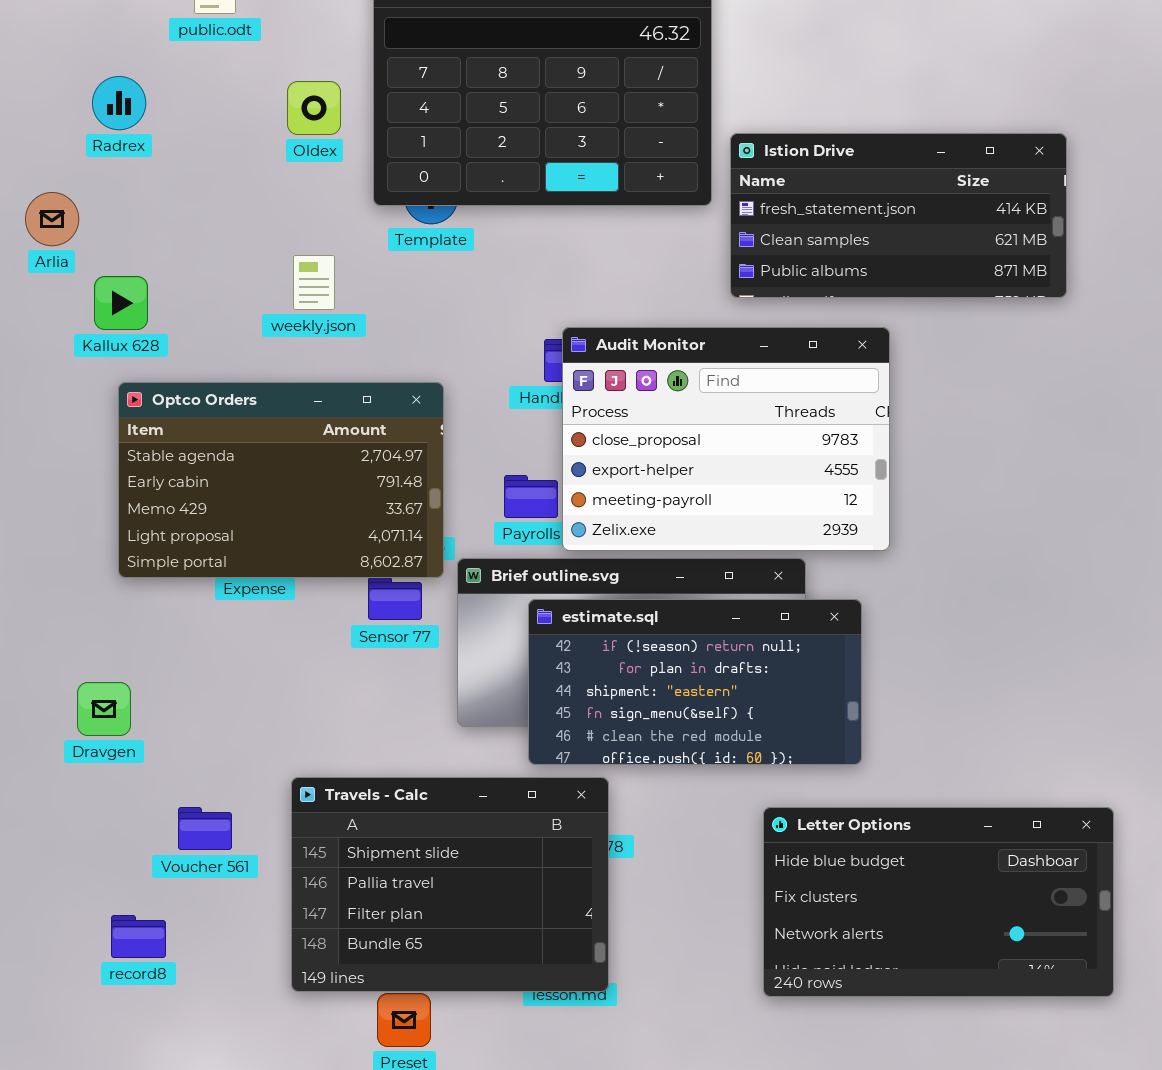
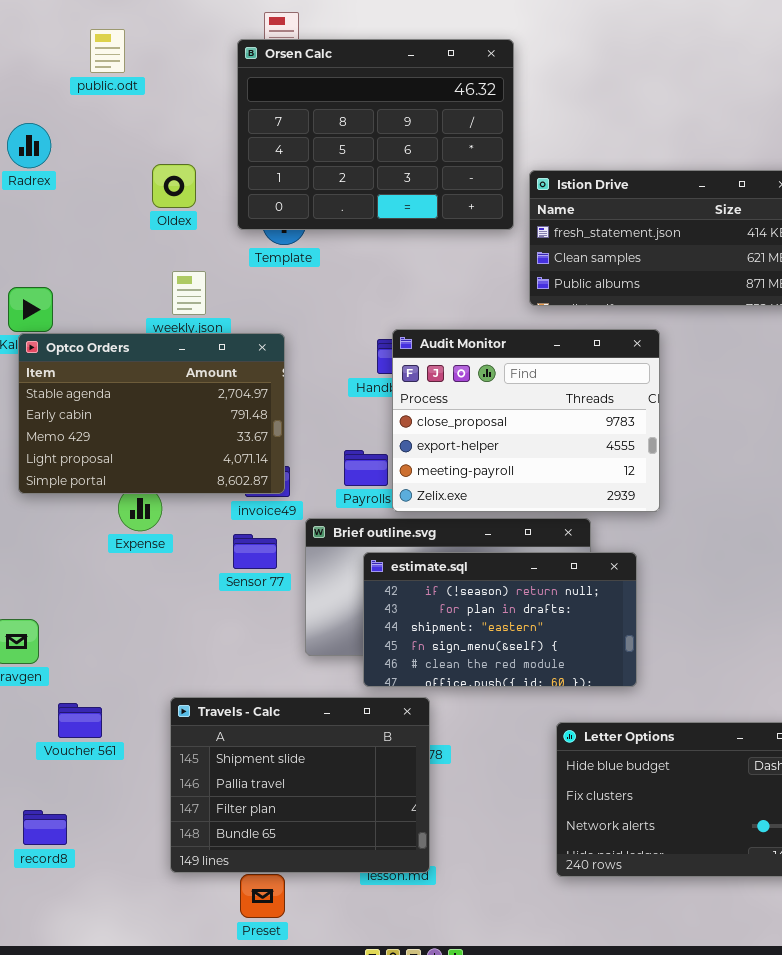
Oldex: [287,81,341,135] -> [152,164,196,208], moved
Optco Orders: [118,382,444,578] -> [18,333,285,494], moved
Voucher 561: [178,807,232,850] -> [58,703,102,738], moved

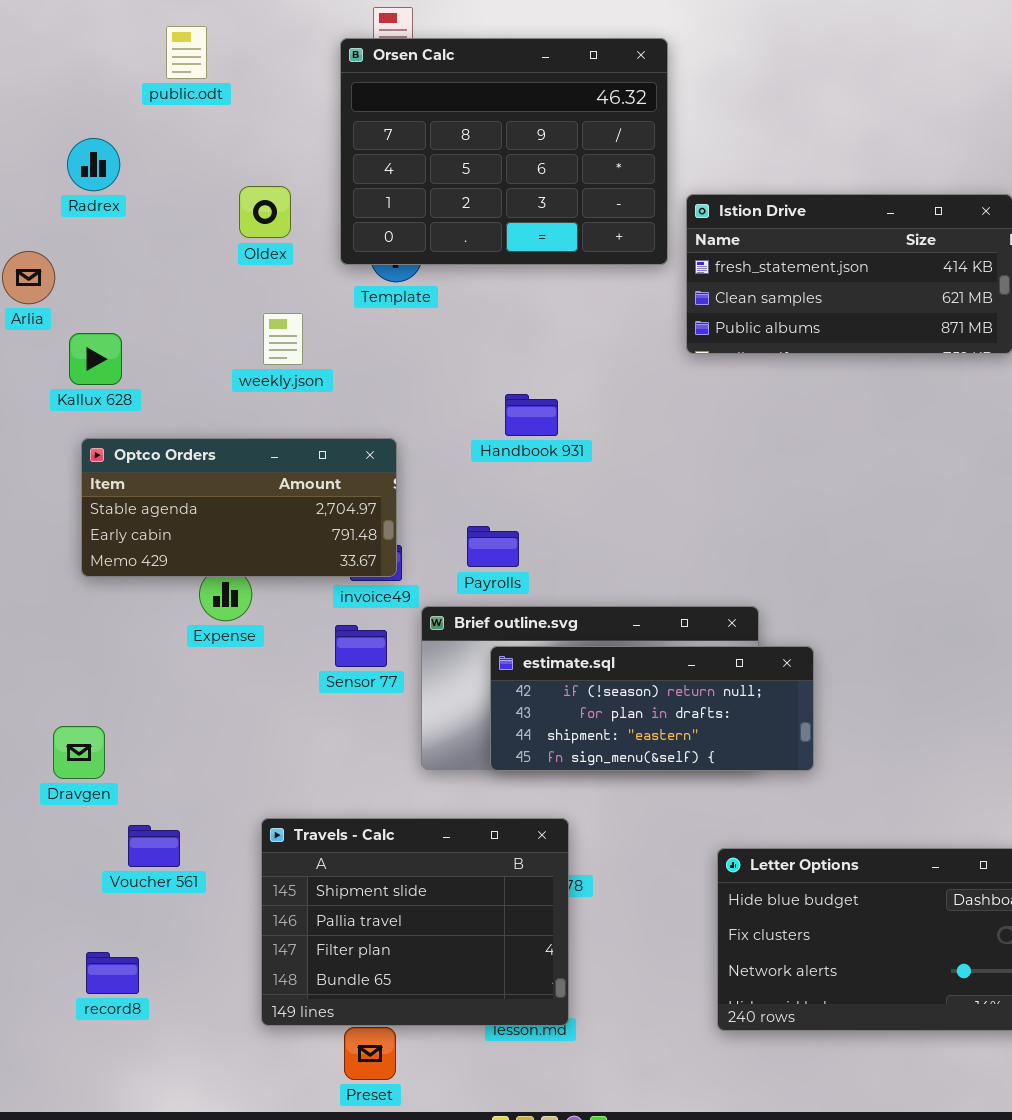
Audit Monitor: [392,329,660,512] -> none, closed
Optco Orders: [18,333,285,494] -> [81,438,397,577], resized
estimate.sql: [363,552,637,687] -> [490,646,814,771], resized

